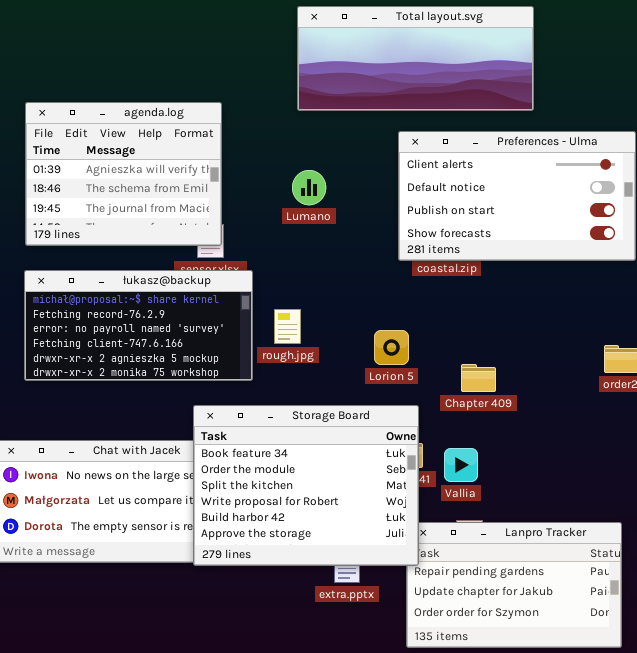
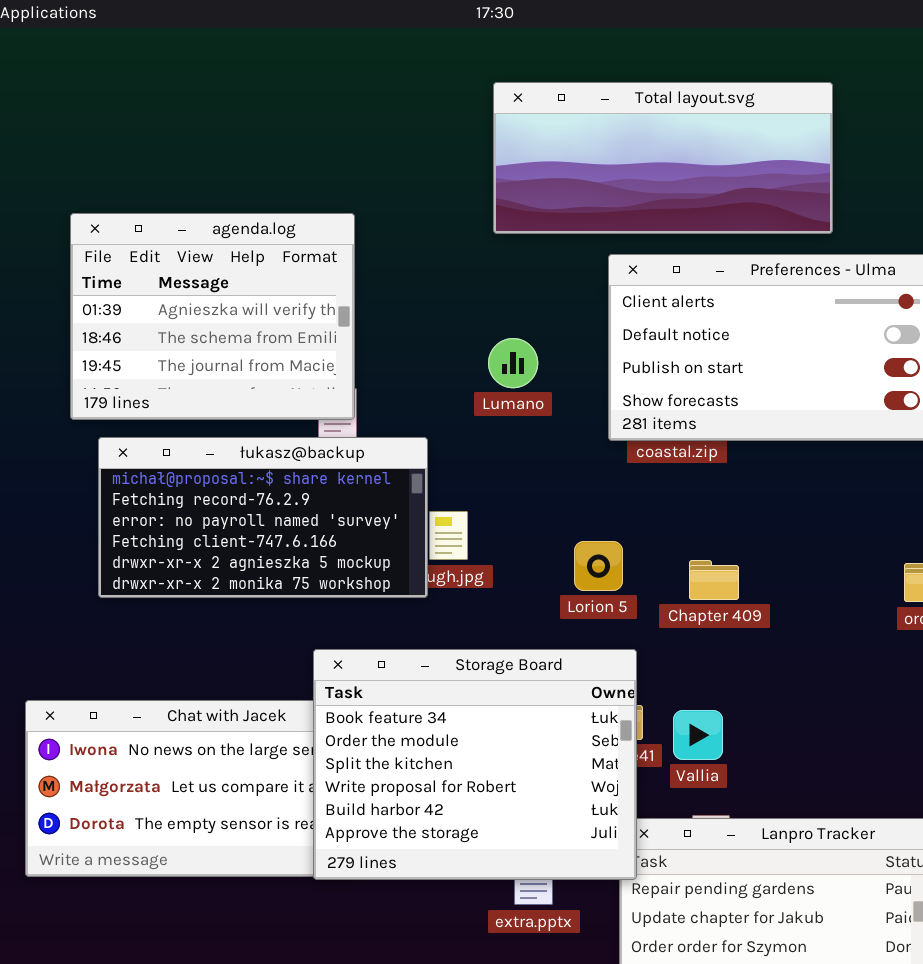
Total layout.svg: [297,6,534,111] -> [493,82,833,234], moved
Lumano: [292,170,326,205] -> [488,338,538,388], moved
łukasz@backup: [24,270,253,381] -> [98,437,428,598], moved
Chapter 409: [461,364,496,392] -> [689,560,739,600], moved

